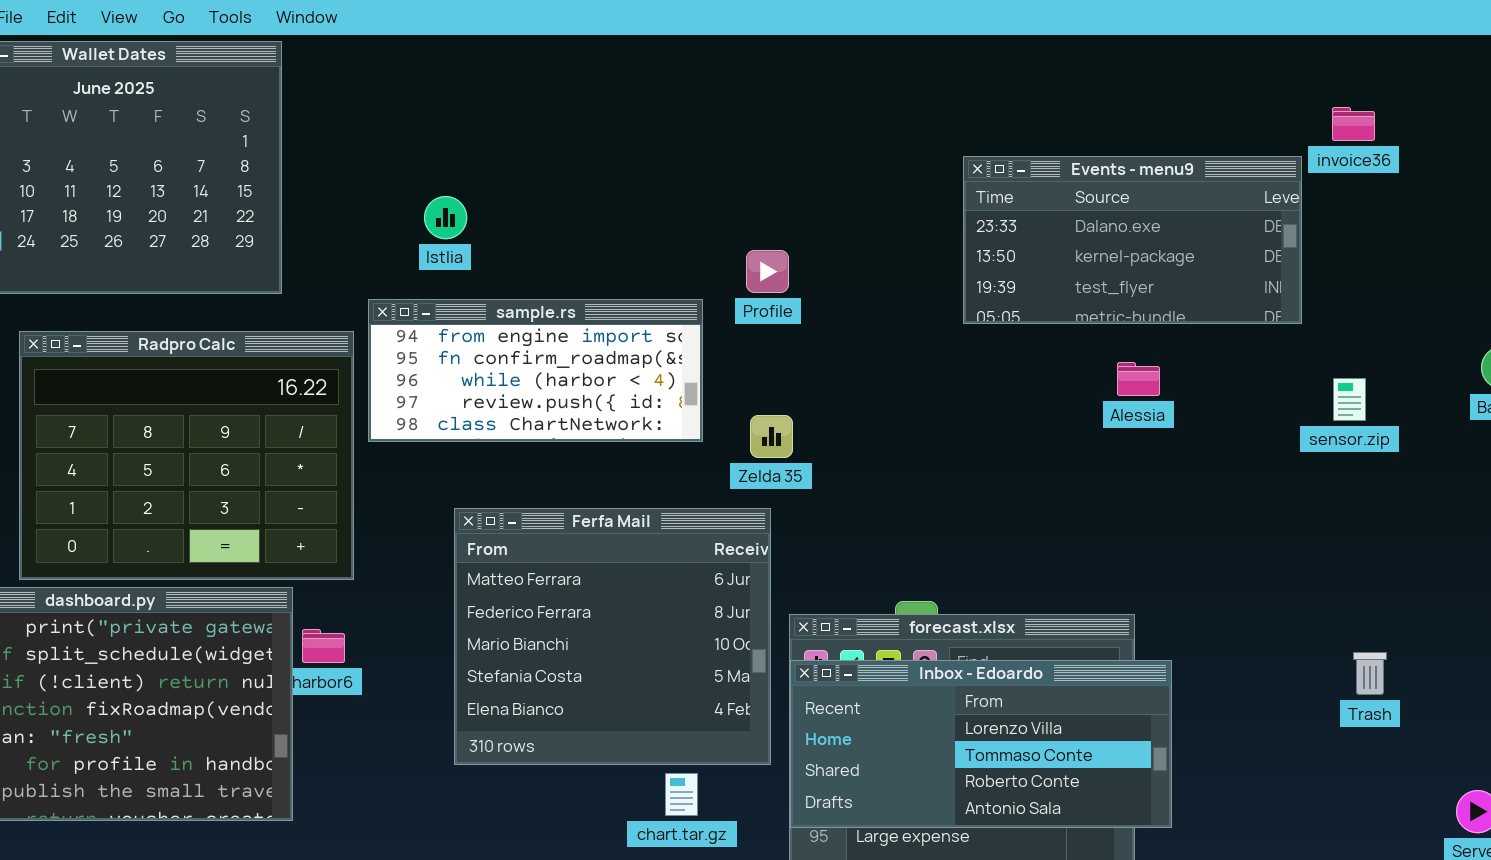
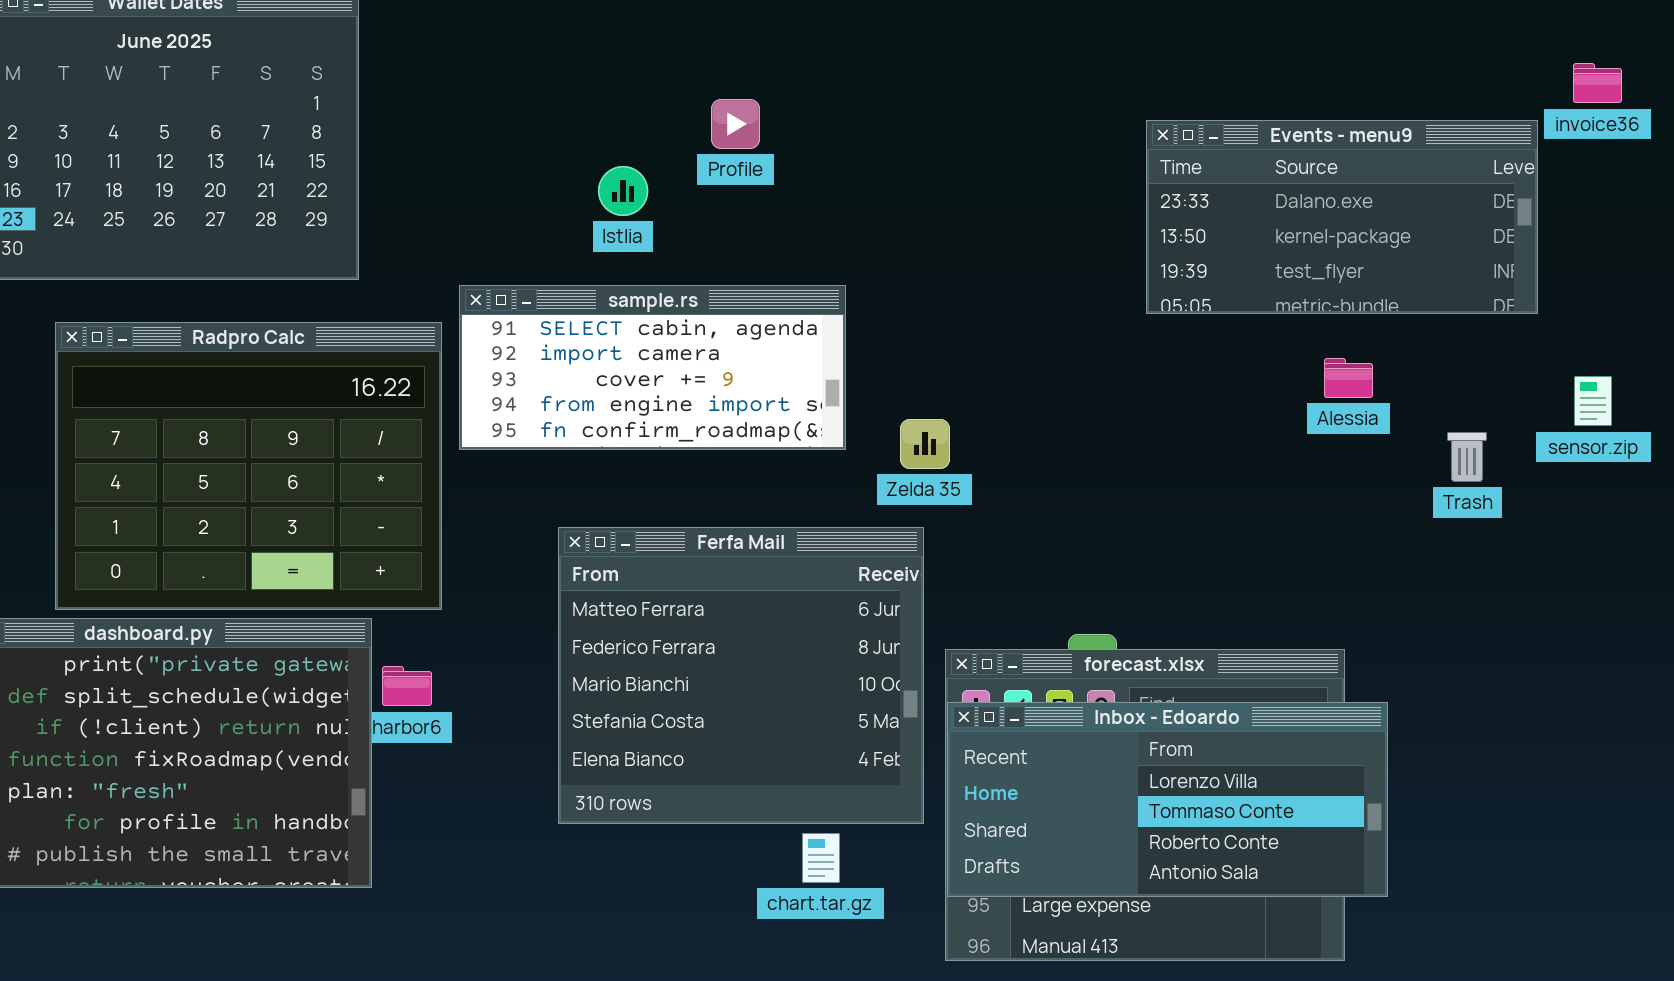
Istlia: [424,196,467,239] -> [598,166,648,216], moved
Profile: [746,250,789,293] -> [711,99,760,149], moved
sample.rs: [368,299,703,442] -> [459,285,846,450], scrolled up 3 rows
Trash: [1353,652,1387,695] -> [1447,432,1487,482], moved

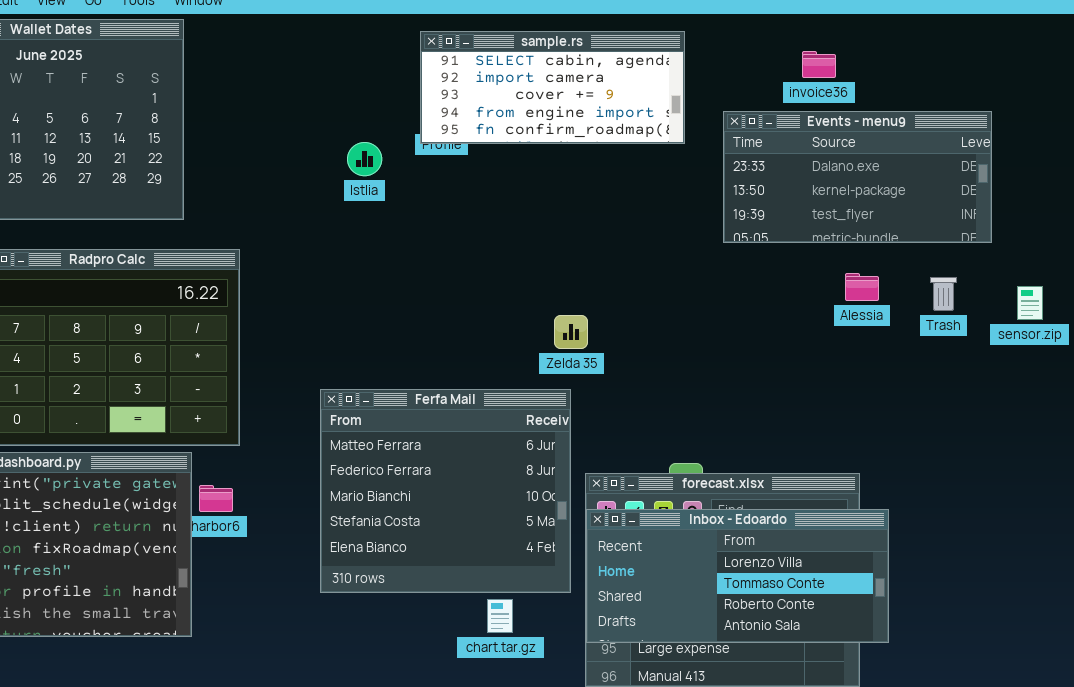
invoice36: [1573,63,1622,103] -> [802,51,836,78], moved
sample.rs: [459,285,846,450] -> [420,31,685,144], moved
Trash: [1447,432,1487,482] -> [930,277,957,311], moved

